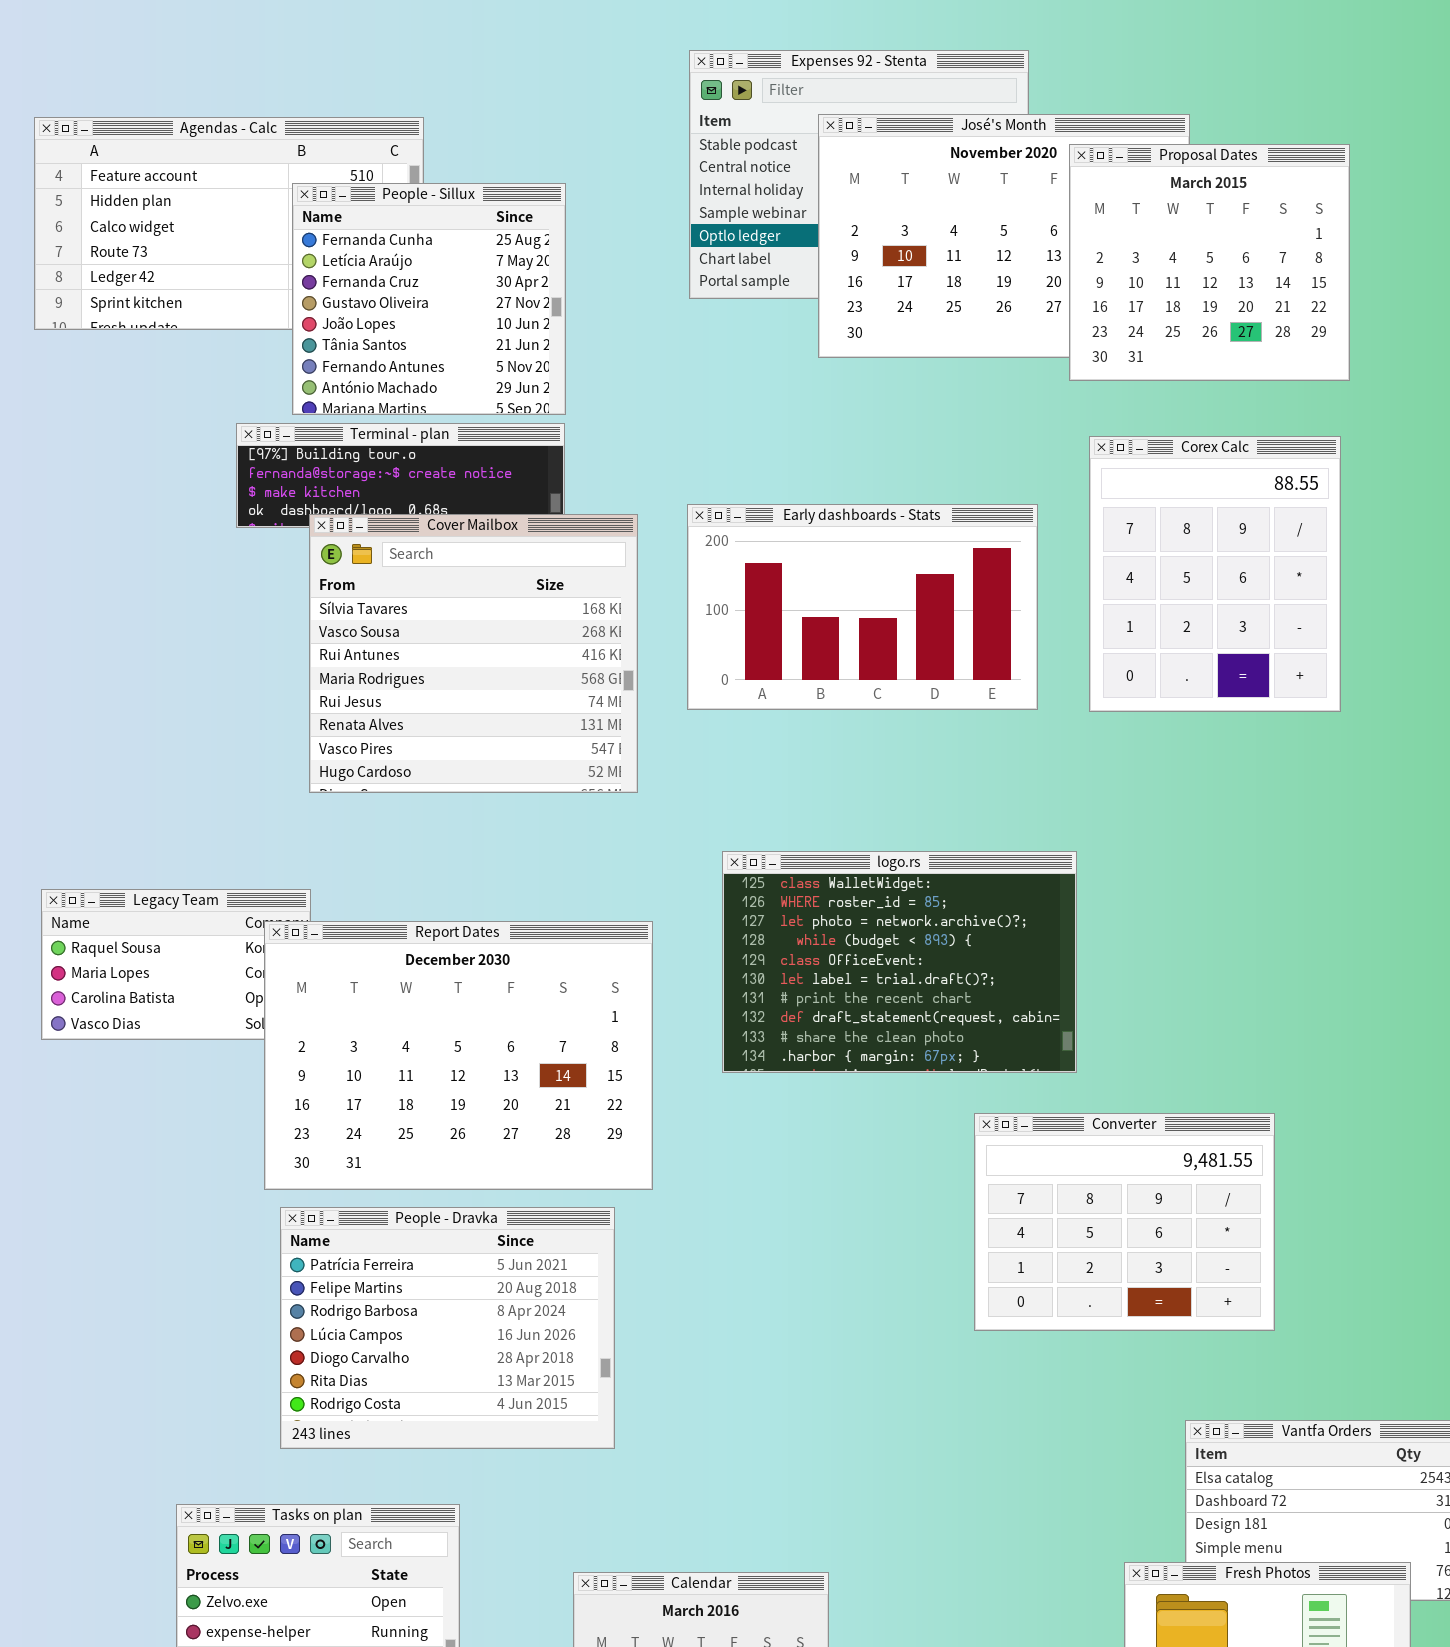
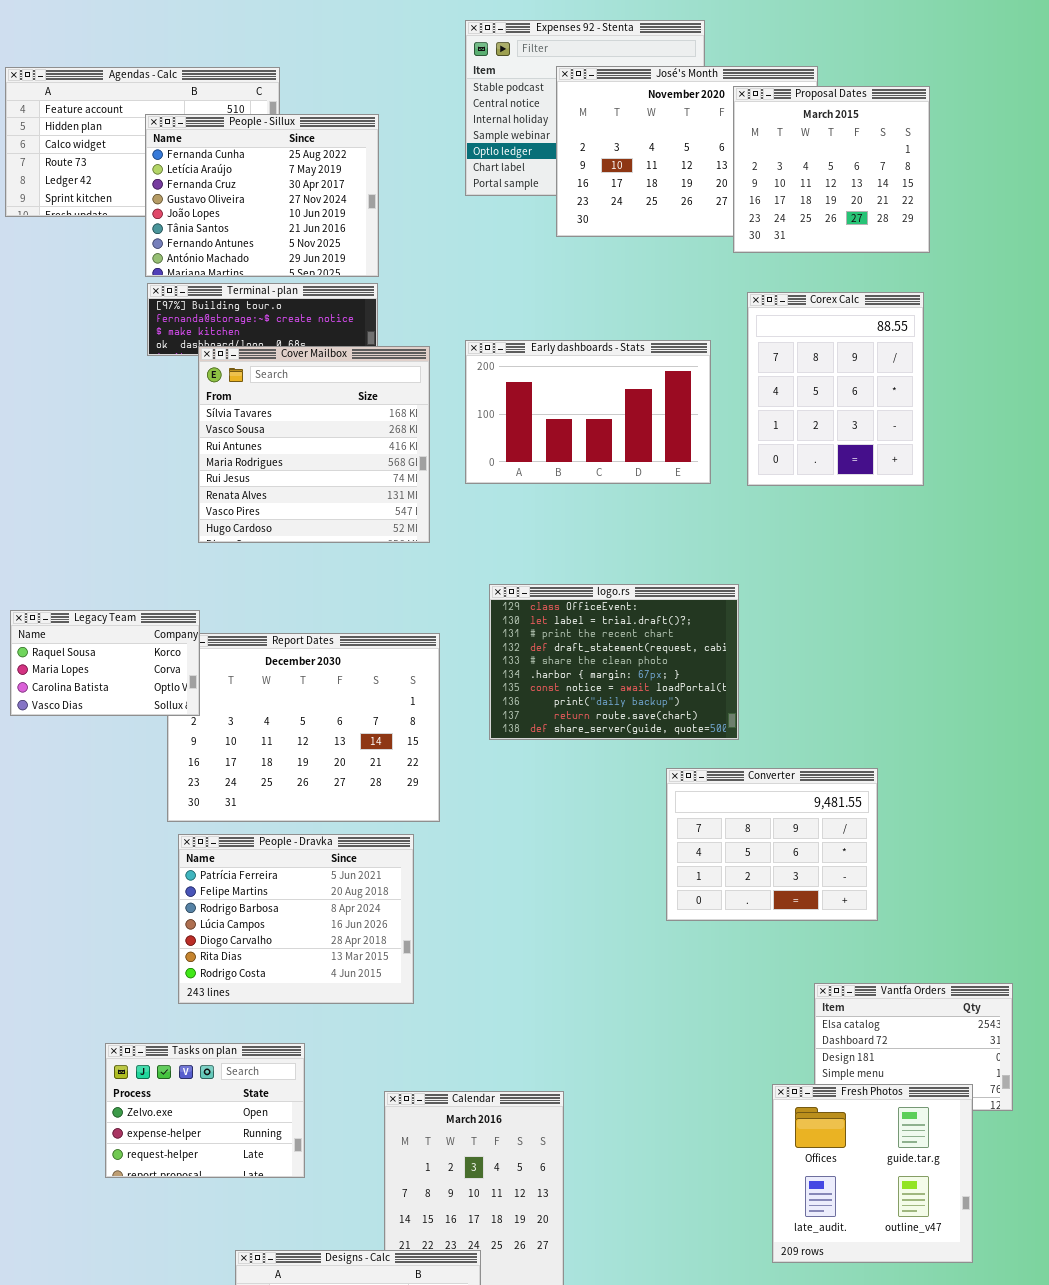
People - Sillux: [292,183,566,415] -> [145,114,379,277], resized
logo.rs: [722,851,1077,1073] -> [489,584,739,740], scrolled down 4 rows
Legacy Team: [41,889,311,1040] -> [10,610,200,716], raised

